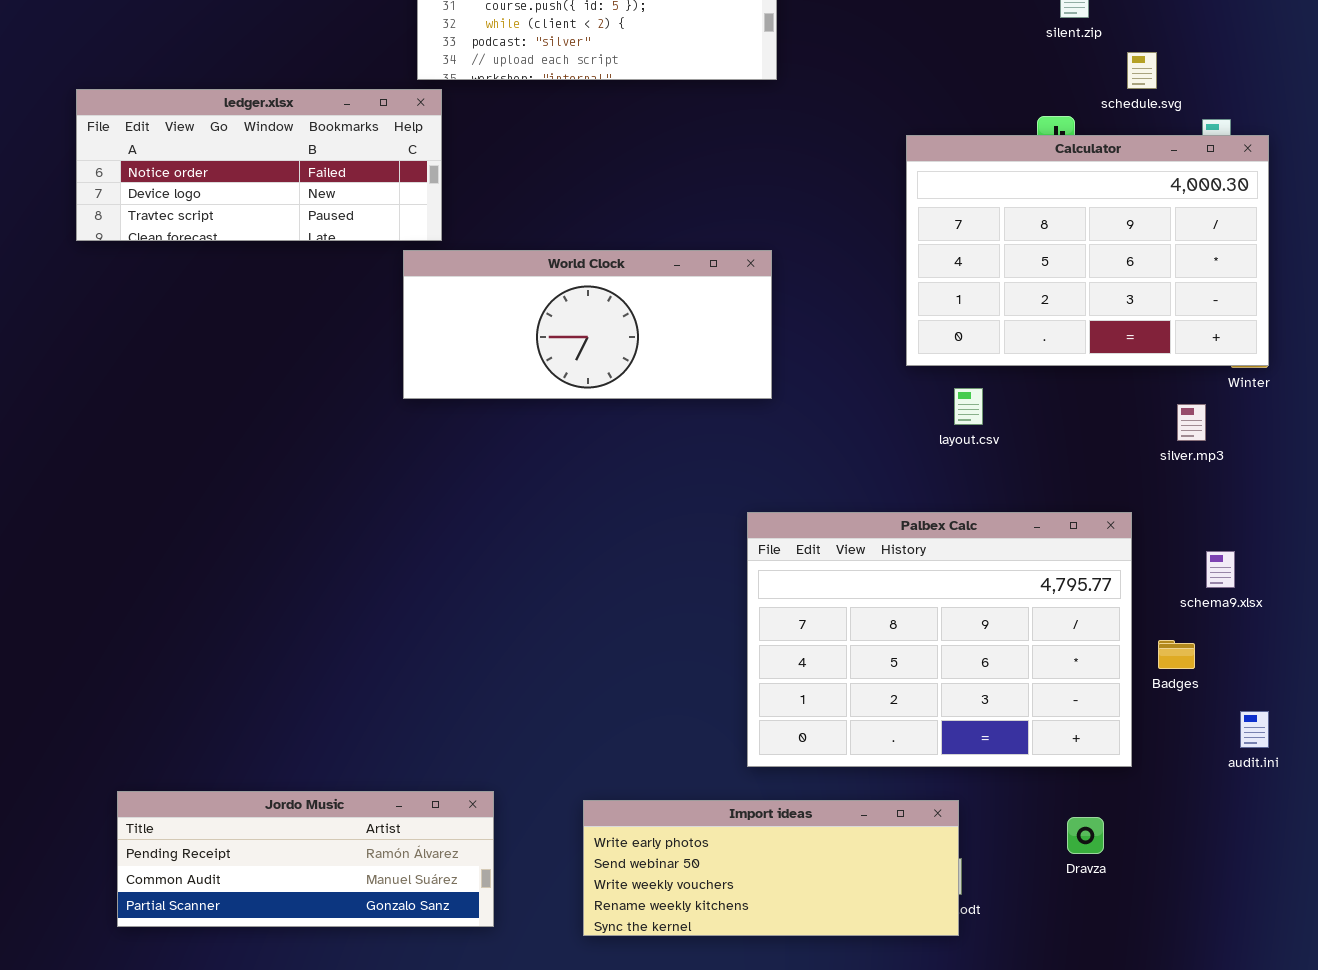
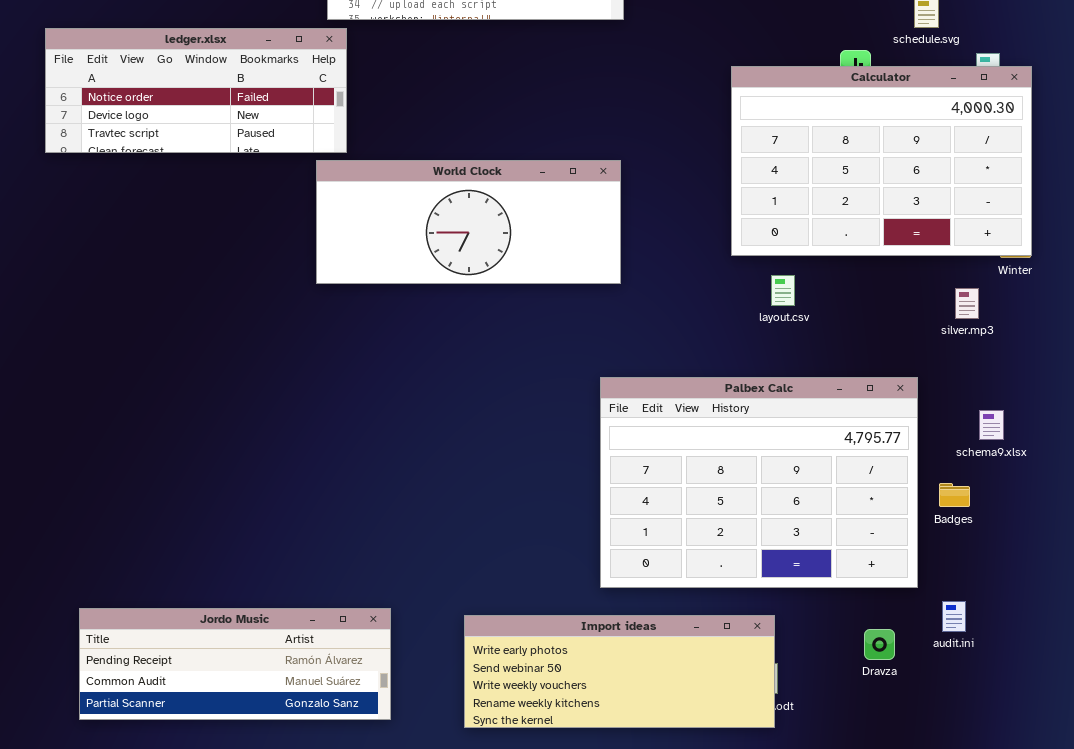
audit.ini: [1240,711,1269,748] -> [942,601,966,632], moved

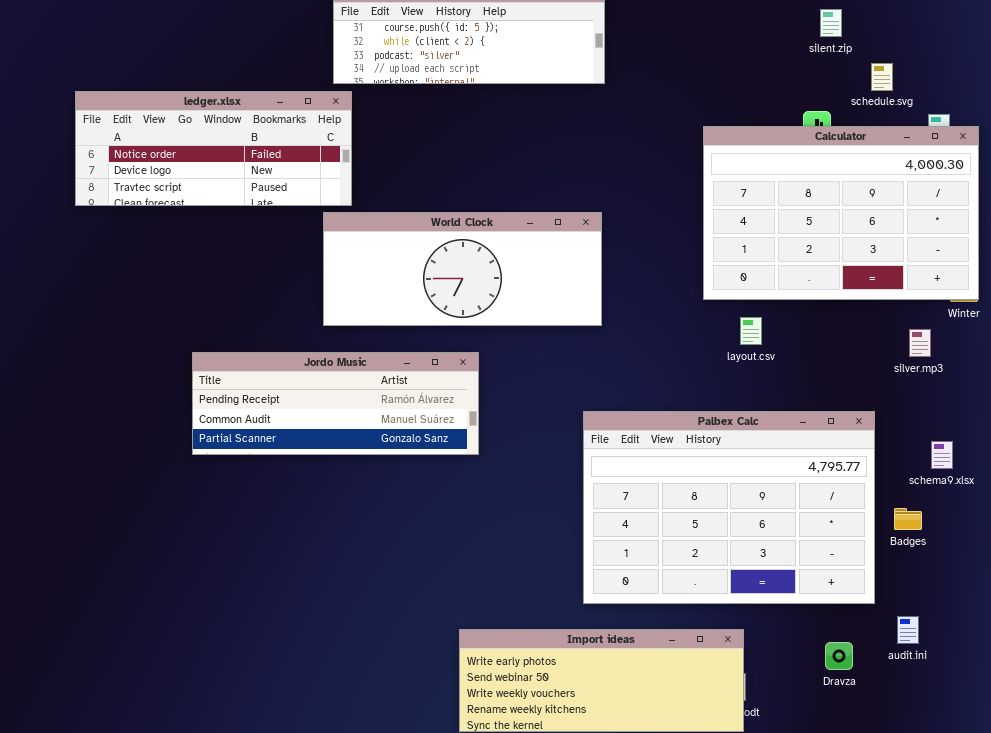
Jordo Music: [79,608,391,720] -> [192,352,479,455], moved

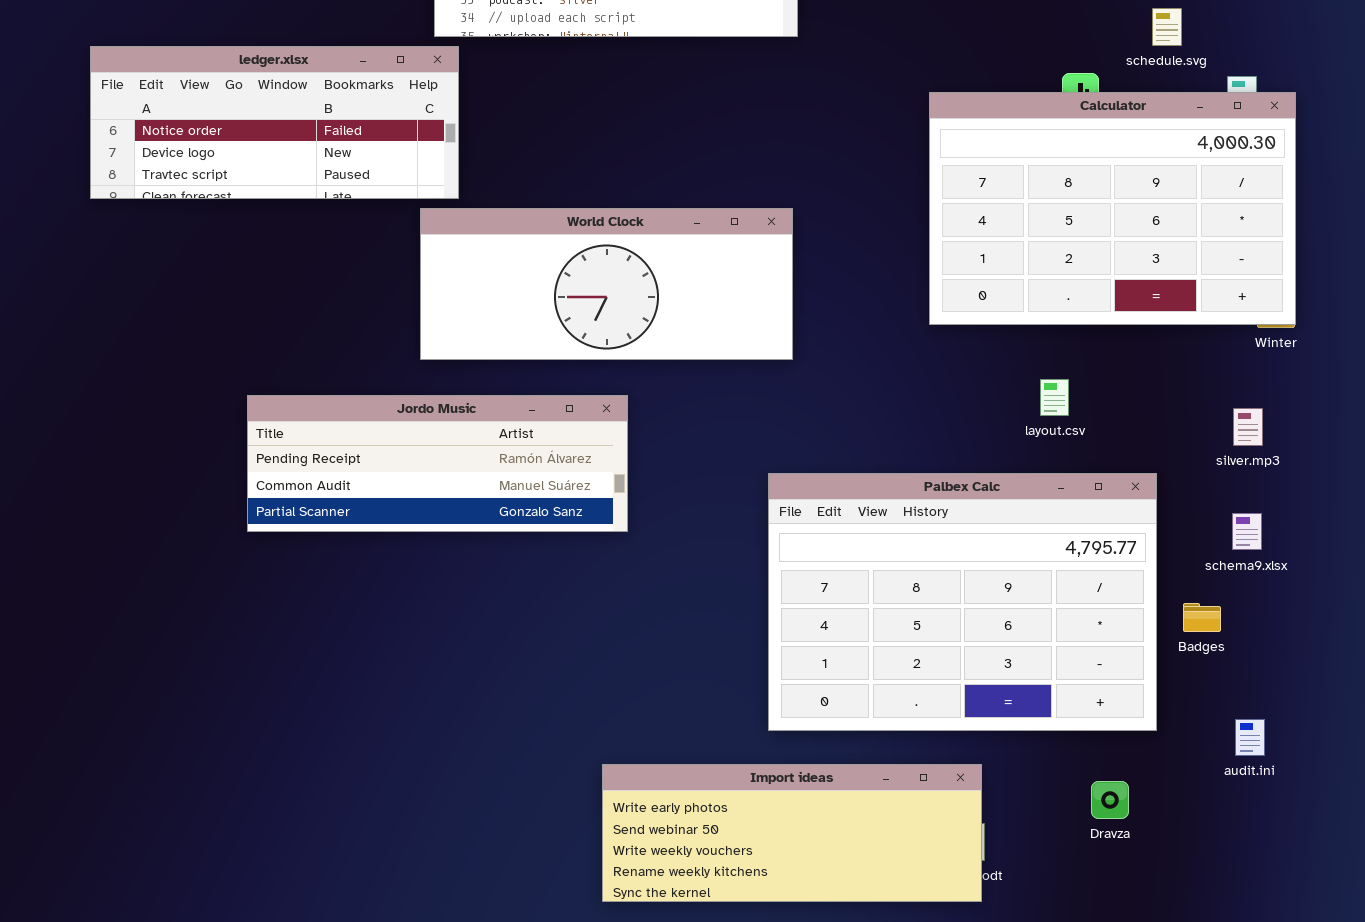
layout.csv: [740,317,762,345] -> [1040,379,1069,416], moved
silver.mp3: [909,329,931,357] -> [1233,408,1263,446], moved
audit.ini: [897,616,919,644] -> [1235,719,1265,756], moved

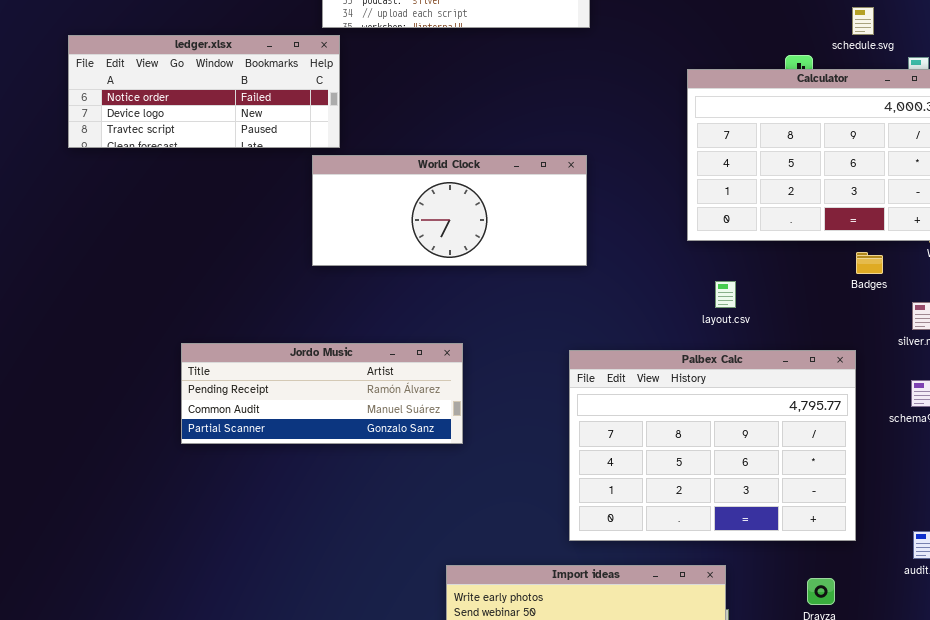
layout.csv: [1040,379,1069,416] -> [715,281,736,308], moved
Jordo Music: [247,395,628,532] -> [181,343,463,444], moved
Badges: [1183,603,1221,632] -> [856,252,883,274], moved

